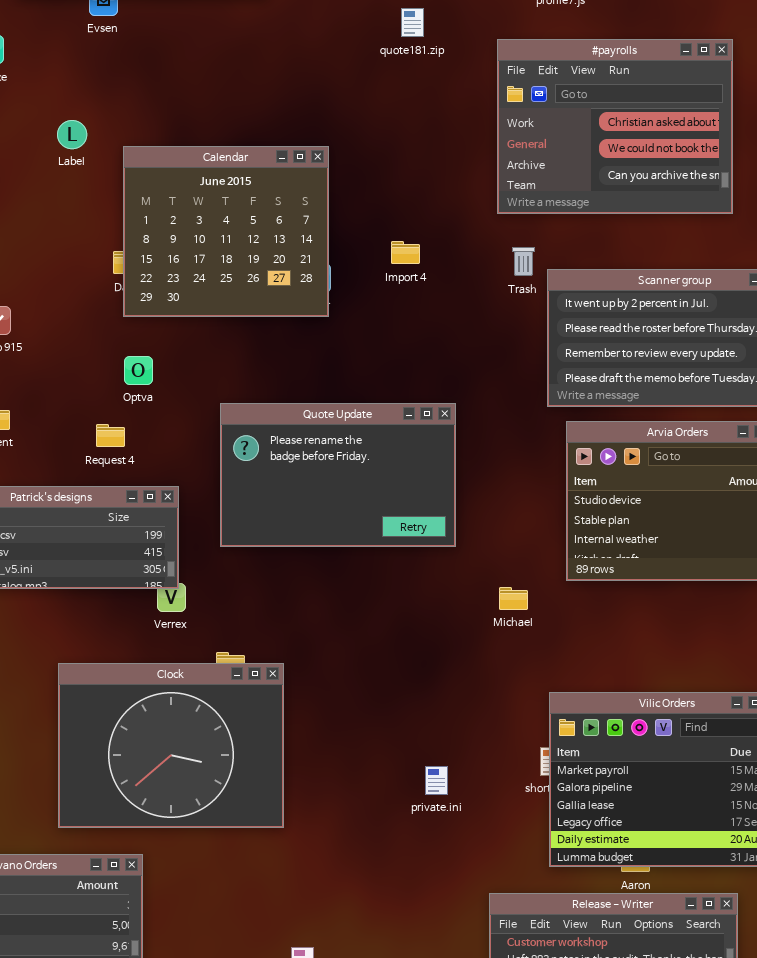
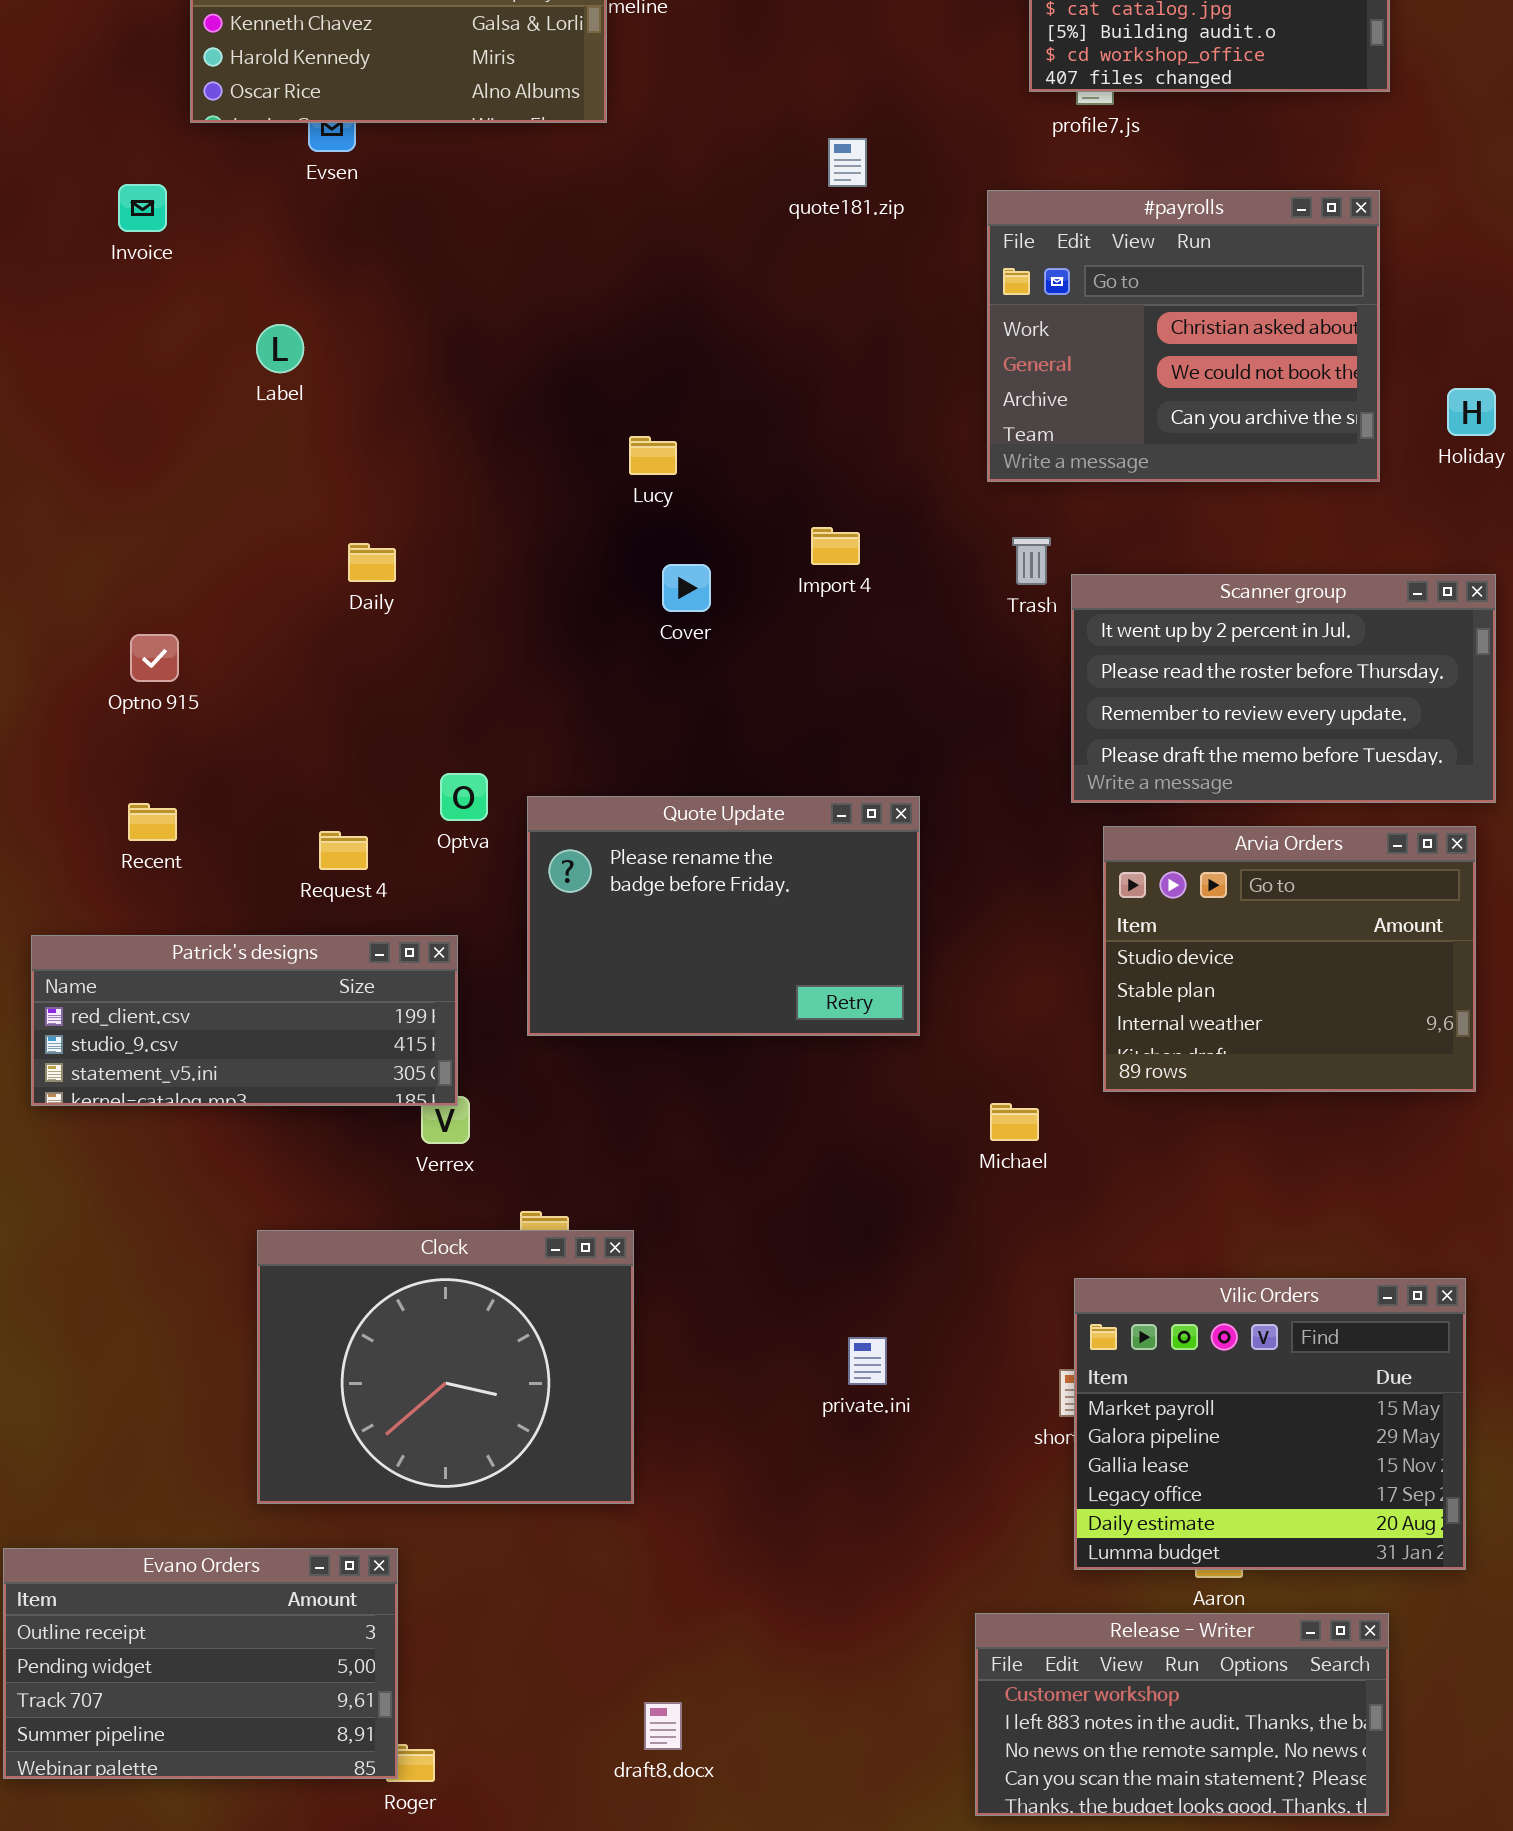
Calendar: [123,146,329,317] -> none, closed
Optva: [124,356,153,385] -> [440,773,488,821], moved
private.ini: [425,766,448,795] -> [848,1337,887,1385], moved

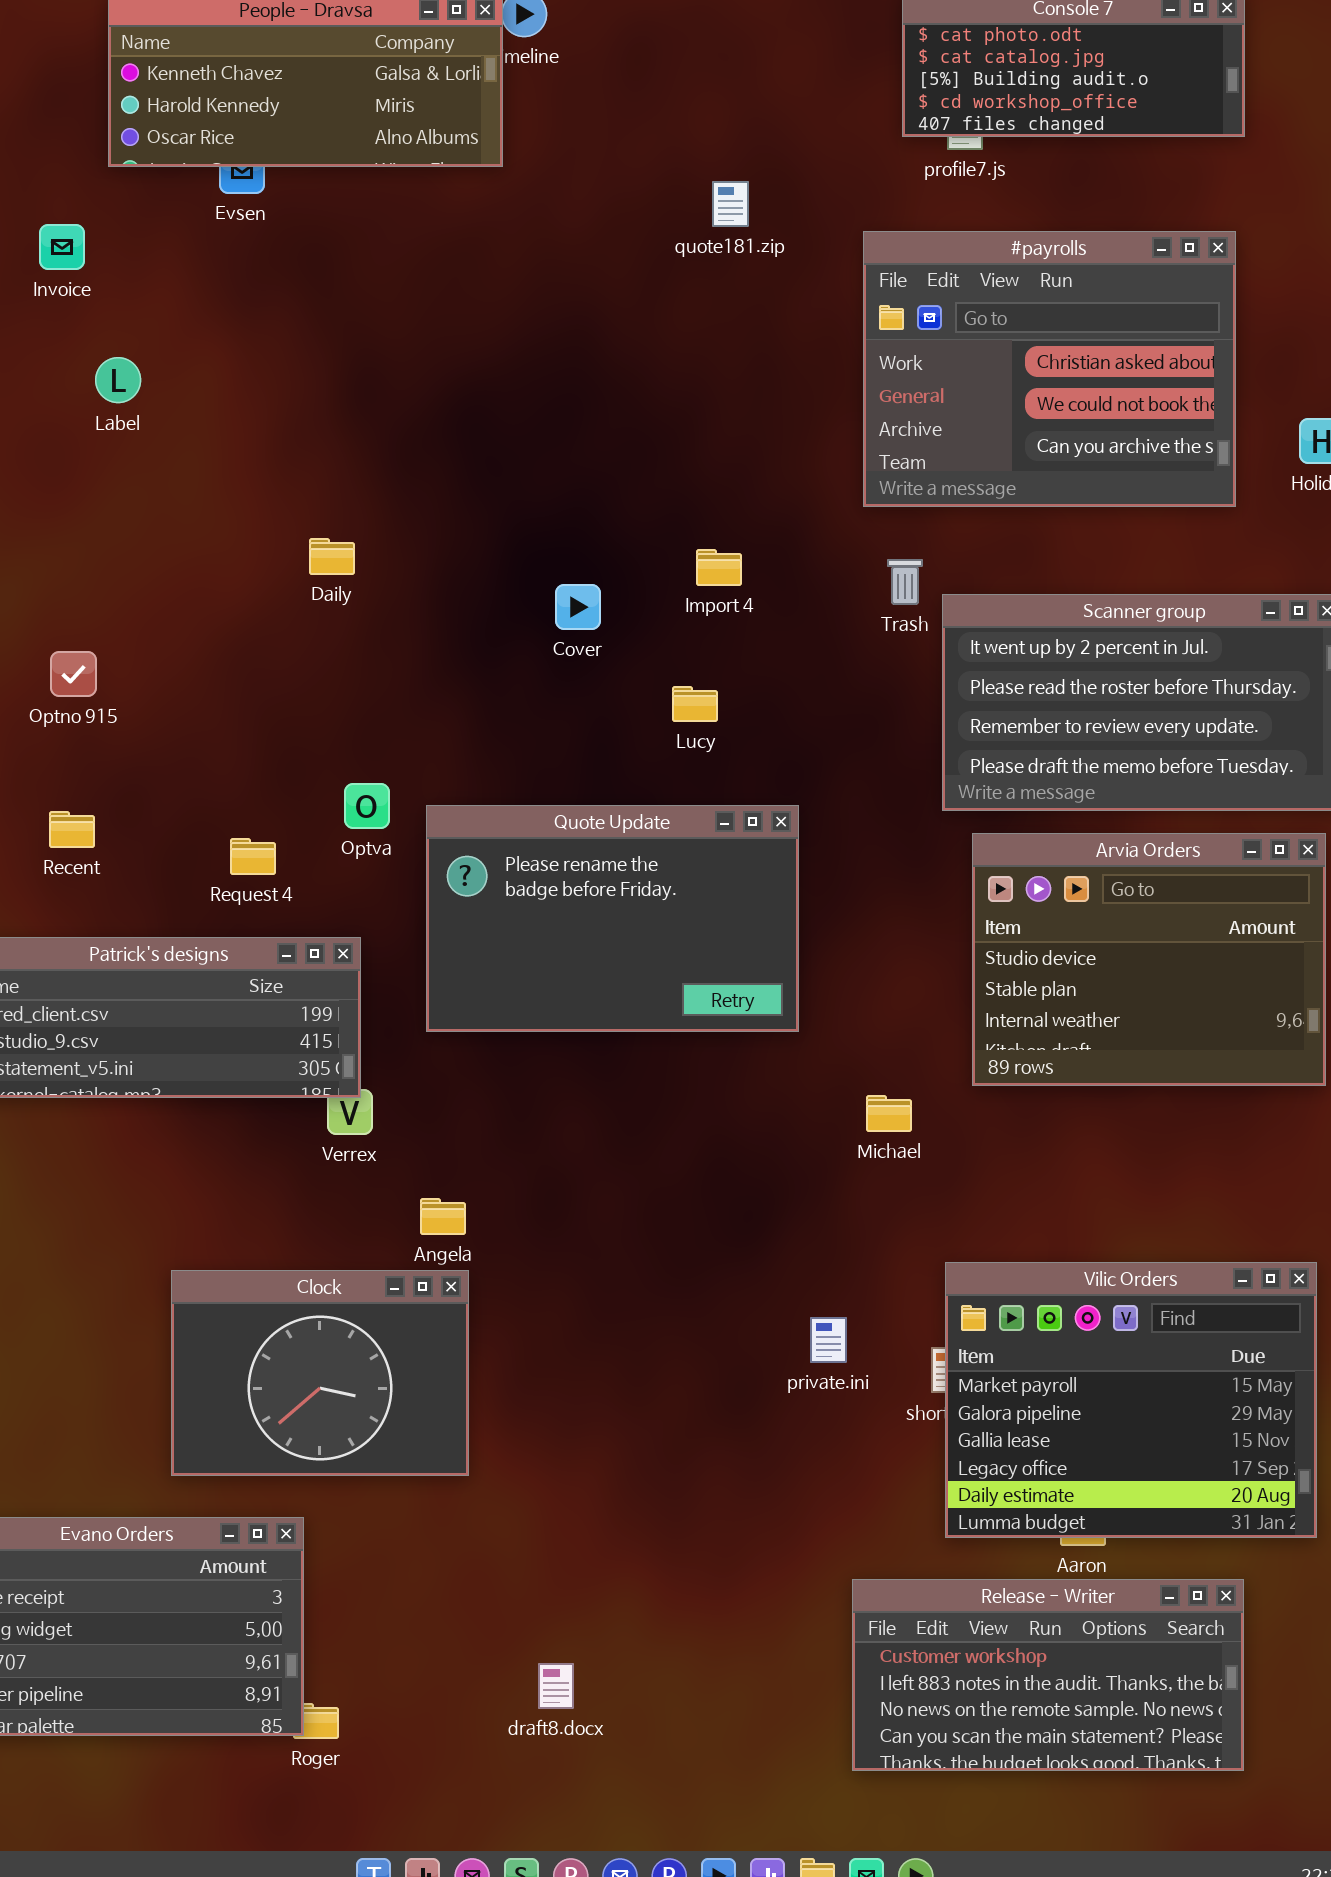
Label: [256,324,304,373] -> [95,357,141,403], moved
Lucy: [629,436,677,475] -> [672,686,718,722], moved
Daily: [348,543,396,582] -> [309,538,355,575], moved
Clock: [257,1230,634,1504] -> [171,1270,469,1476], resized
private.ini: [848,1337,887,1385] -> [810,1317,847,1363], moved

